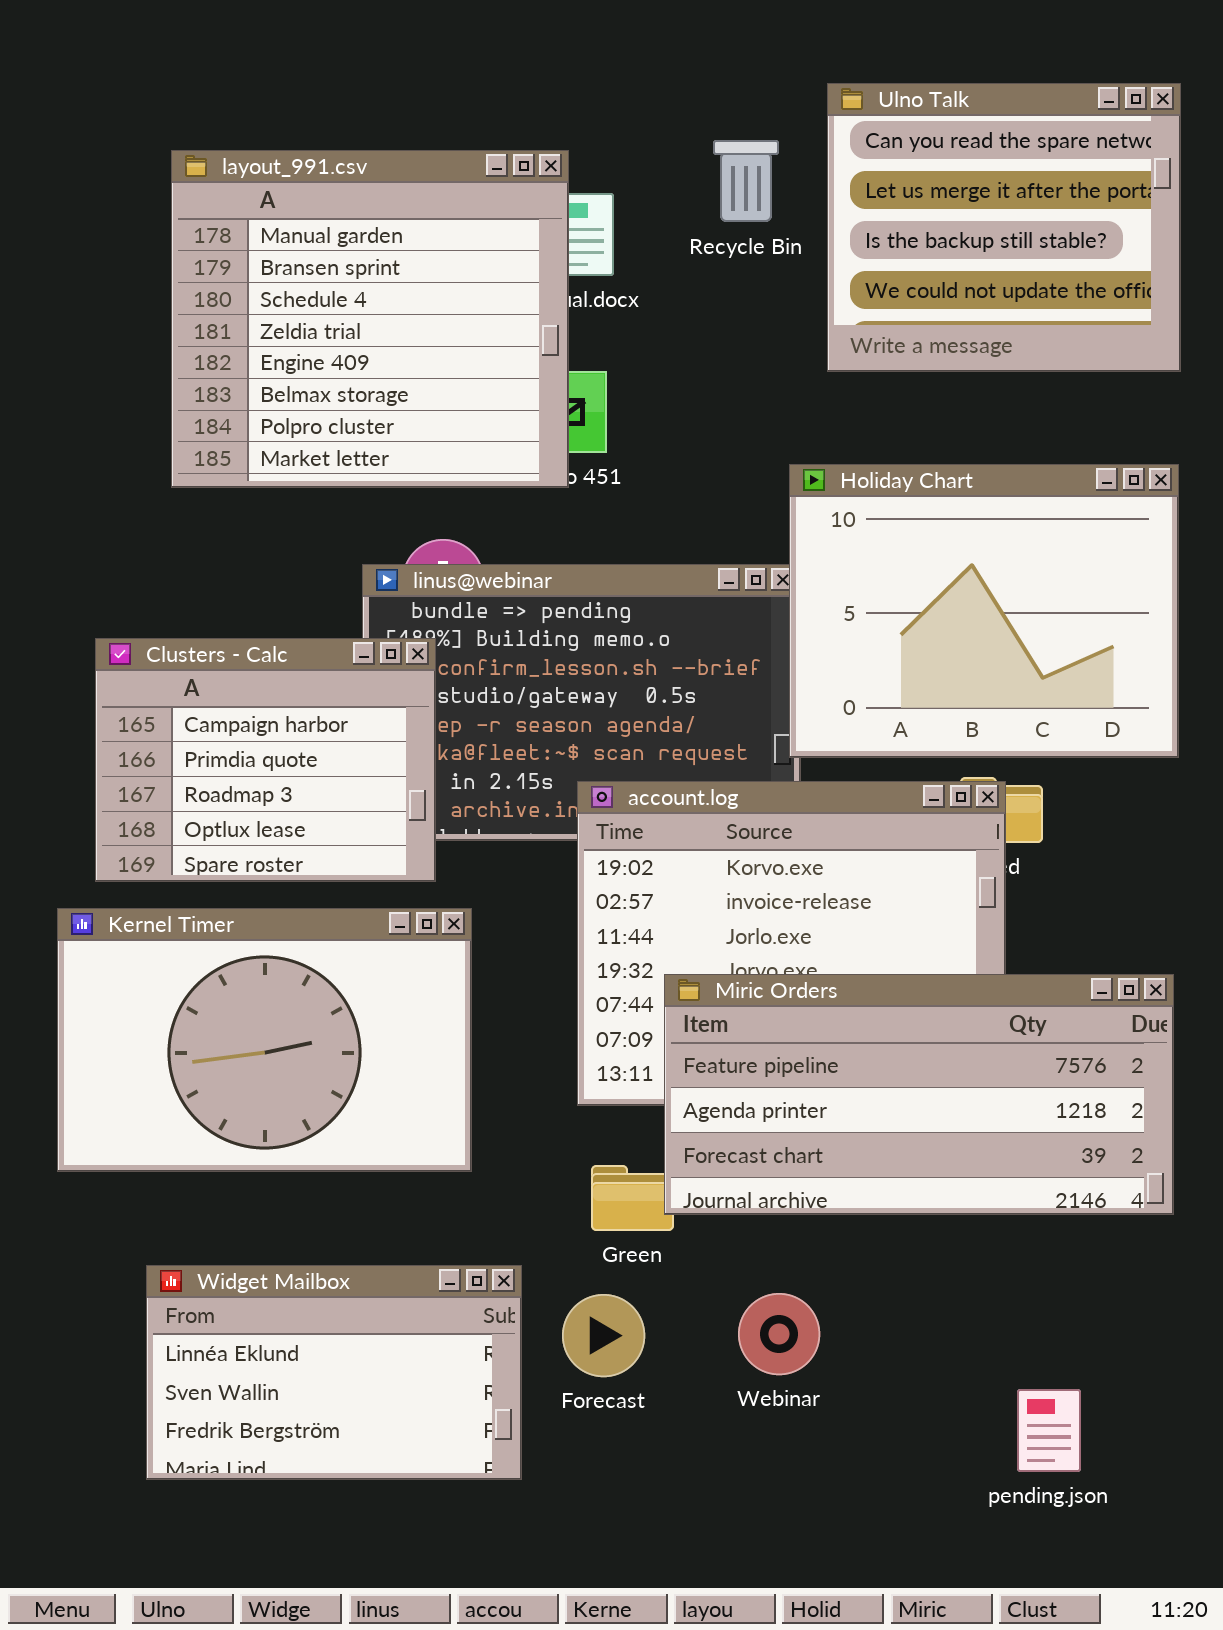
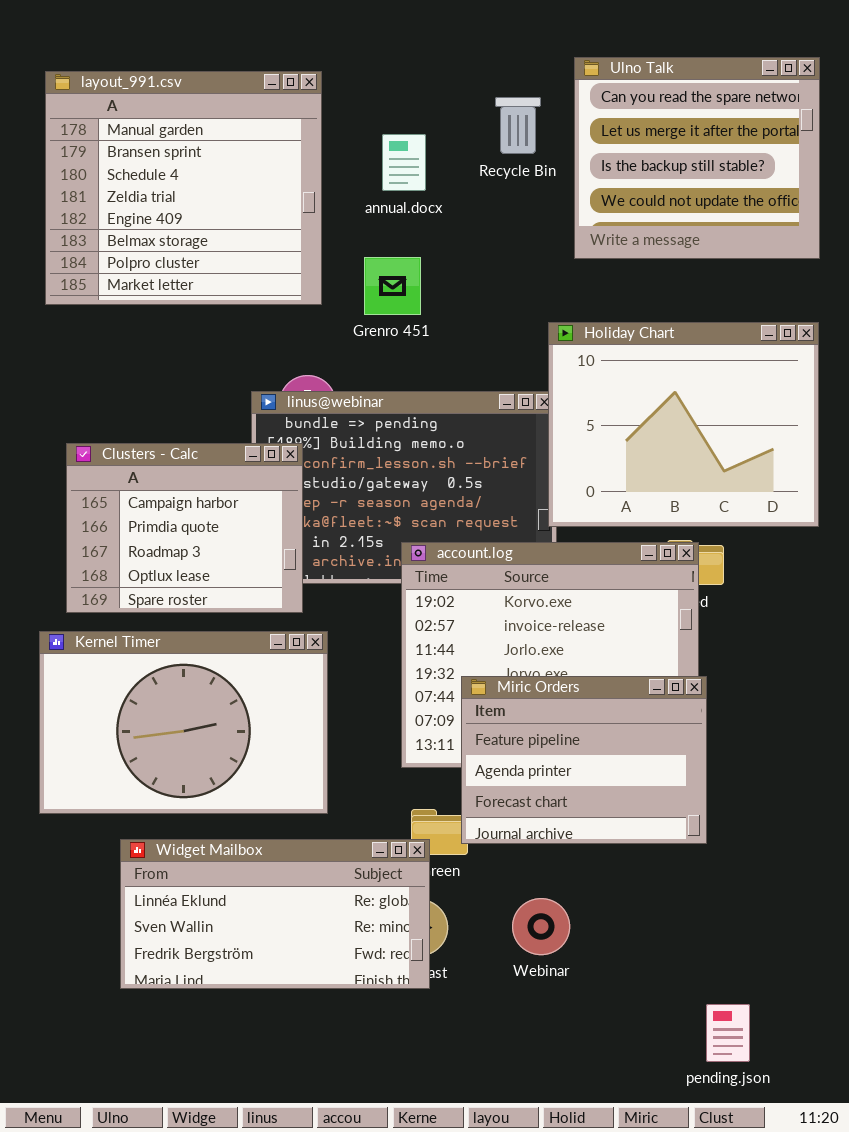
layout_991.csv: [171,150,569,488] -> [45,71,322,305], moved
Miric Orders: [664,974,1174,1215] -> [461,676,707,844], resized
Widget Mailbox: [146,1265,522,1480] -> [120,839,430,989], moved, resized
pending.json: [1017,1389,1081,1472] -> [706,1004,750,1062], moved

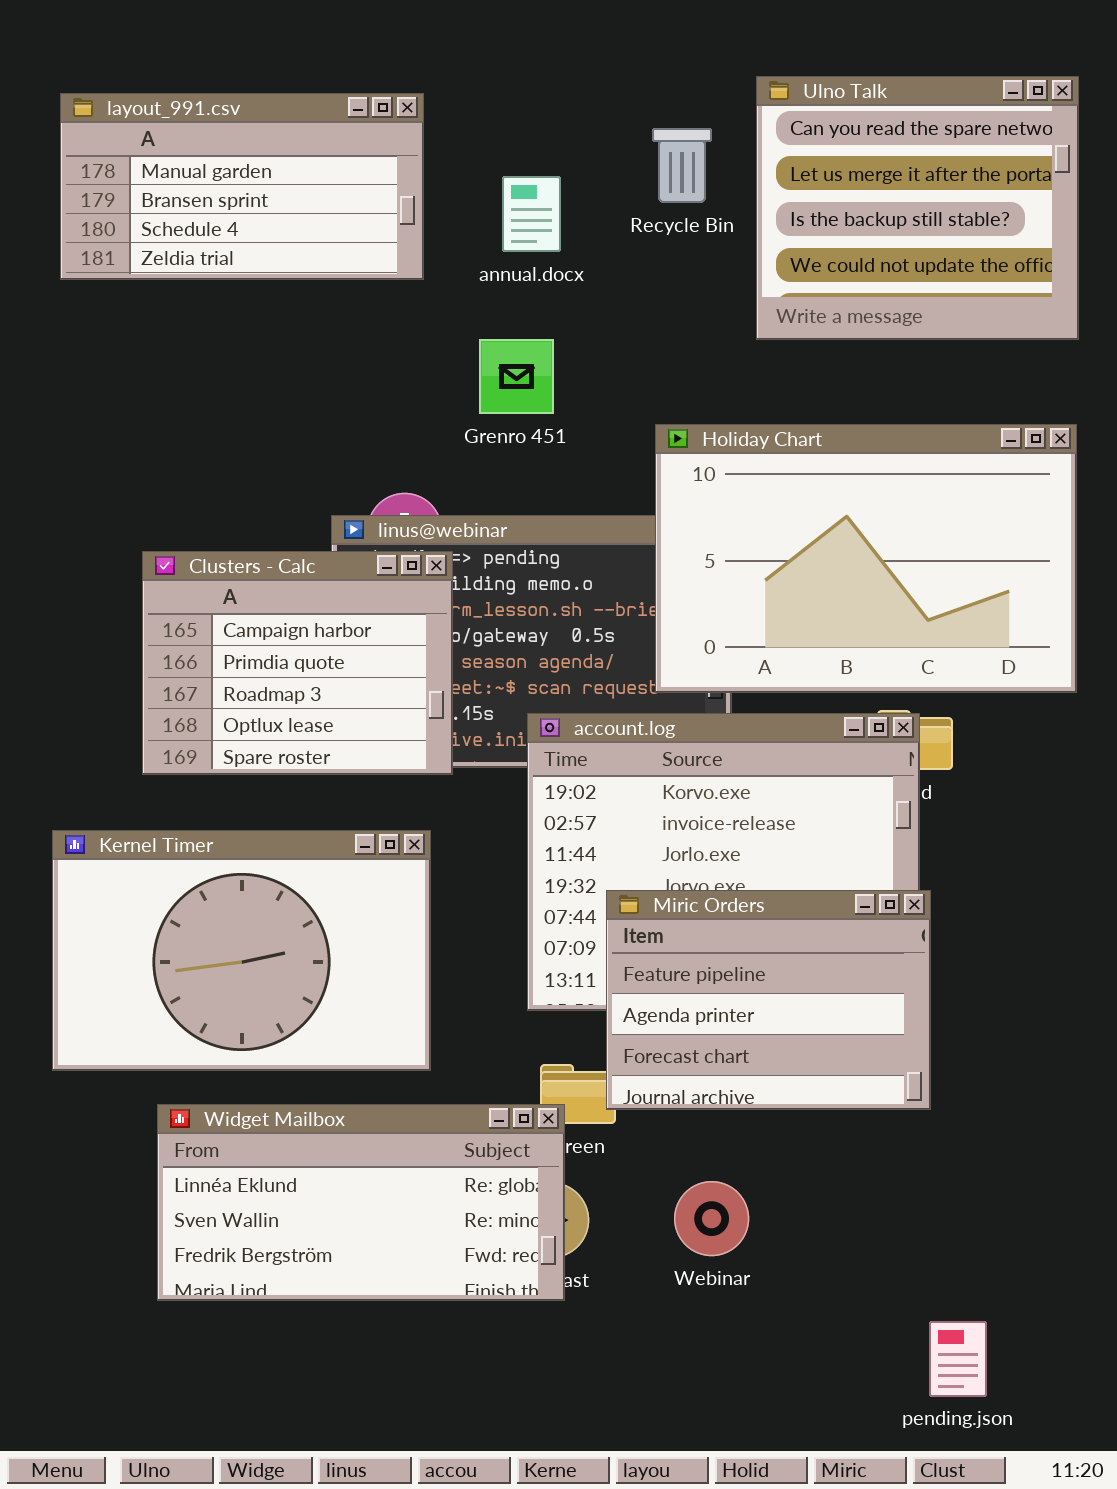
layout_991.csv: [45,71,322,305] -> [60,93,424,280], resized
Holiday Chart: [548,322,819,527] -> [655,424,1077,693], resized
Clusters - Calc: [66,443,303,613] -> [142,551,453,775], moved

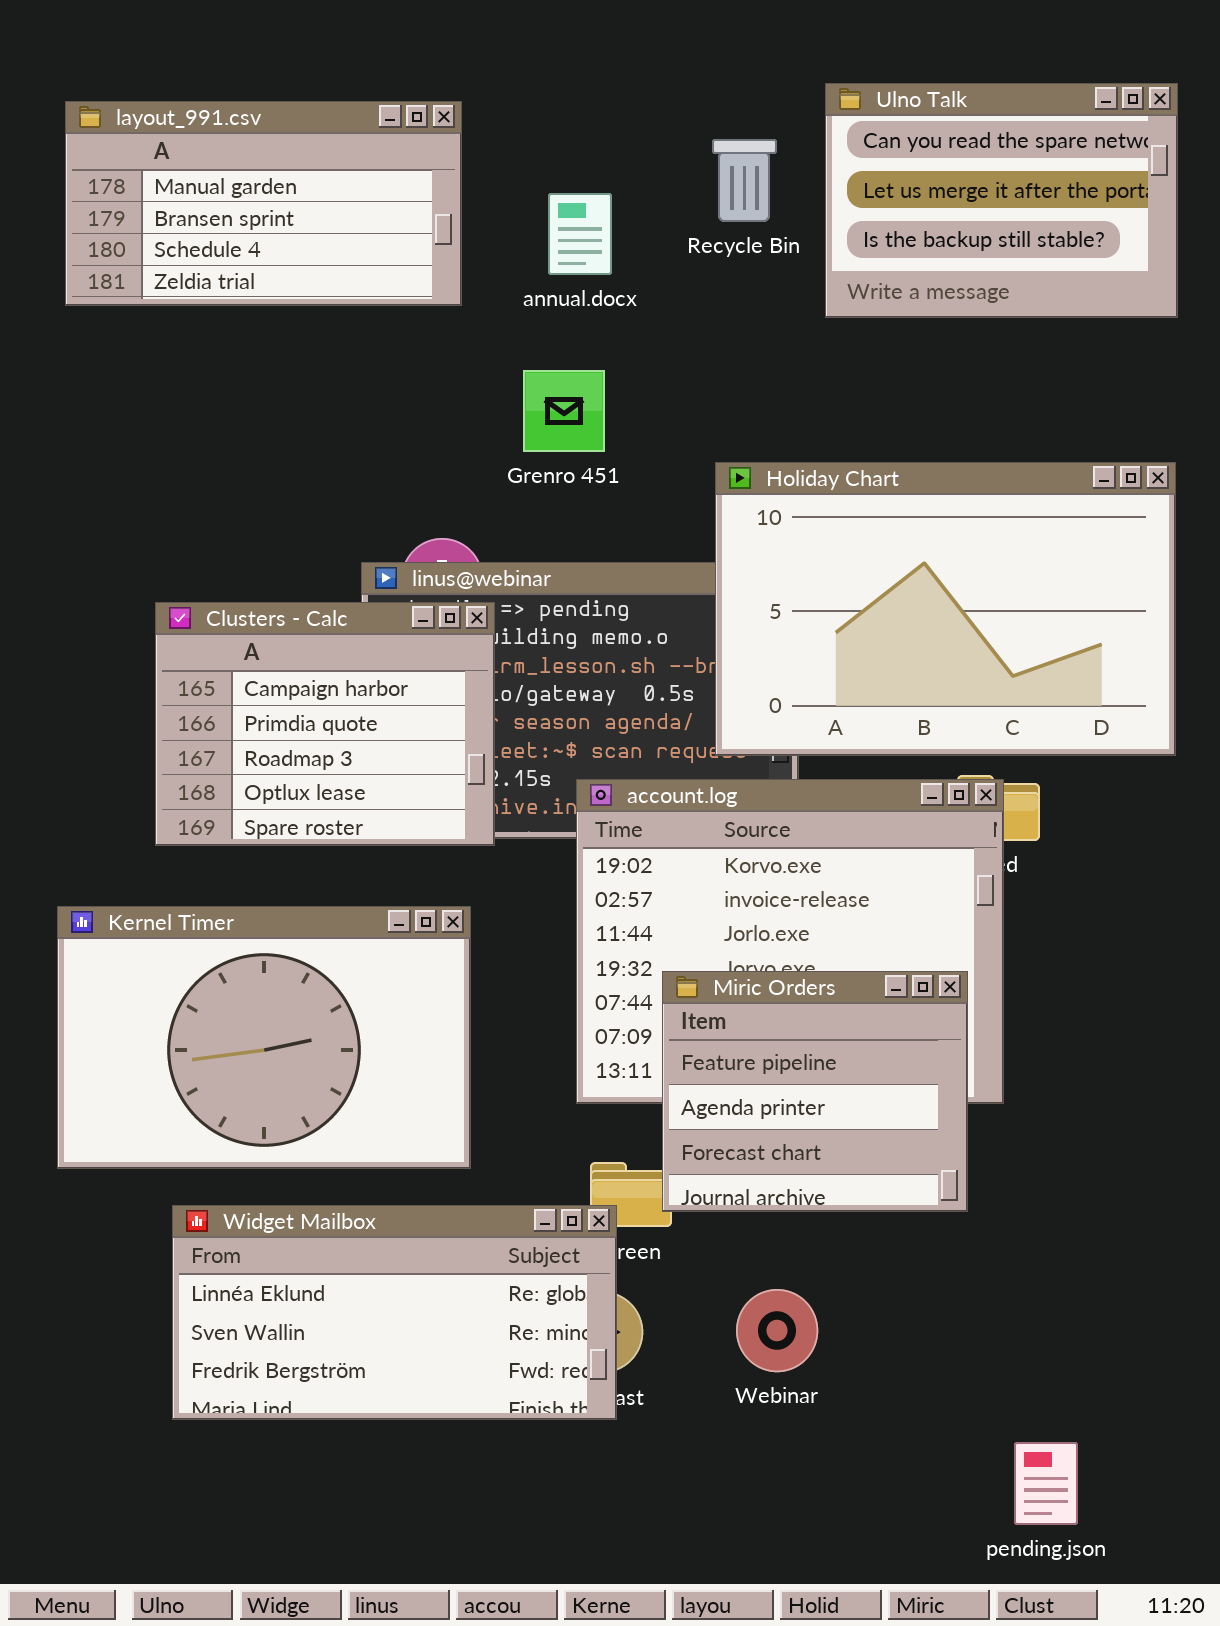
Ulno Talk: [756,76,1079,340] -> [825,83,1178,318], resized
Miric Orders: [606,890,931,1110] -> [662,971,968,1212], resized

